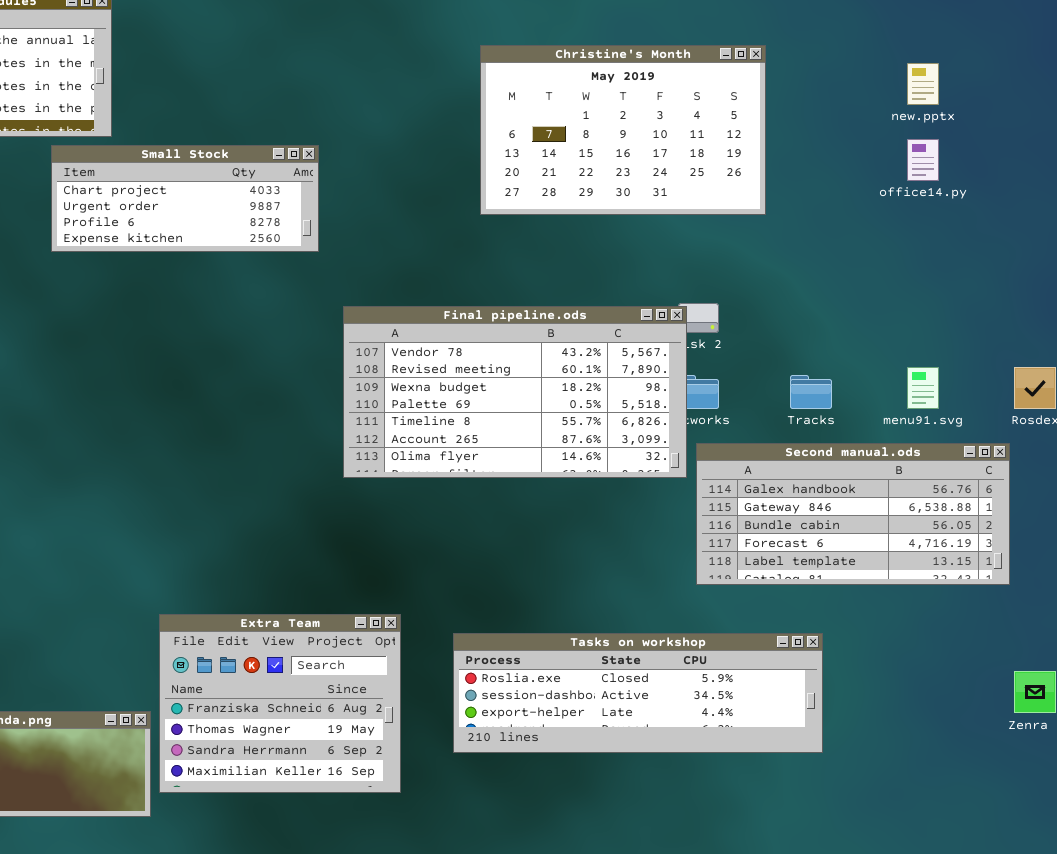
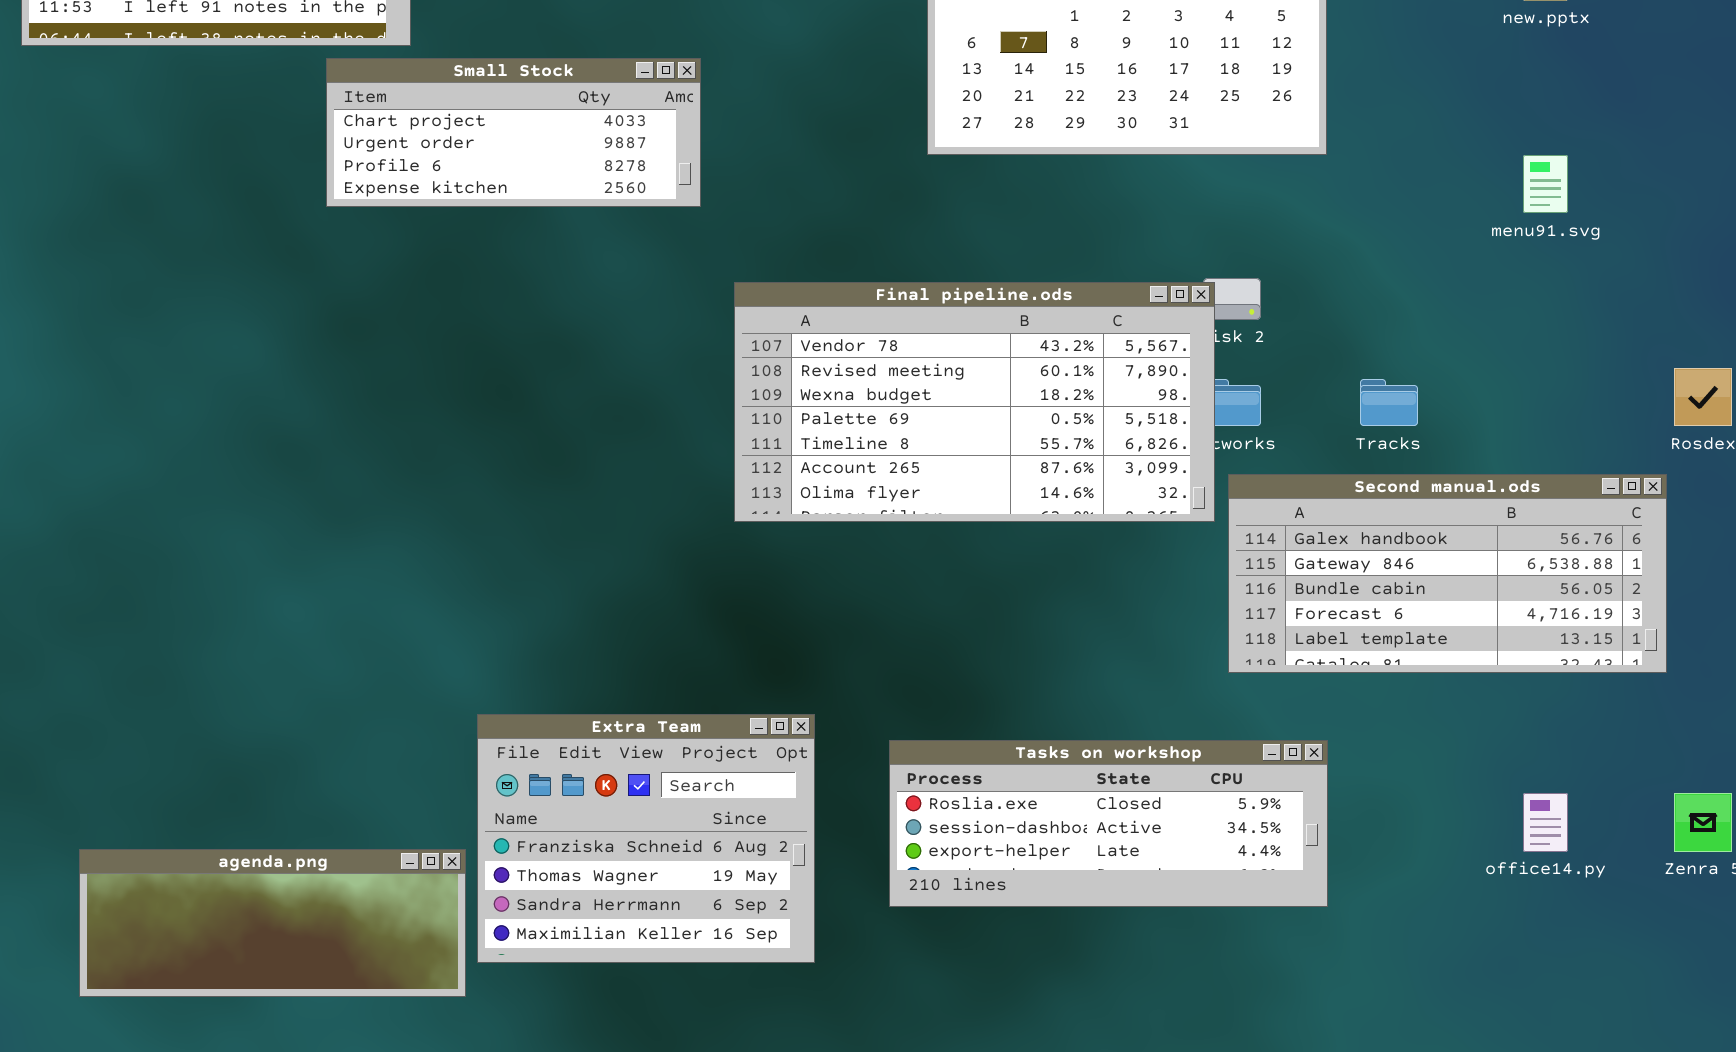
office14.py: [907,139,939,181] -> [1523,793,1568,852], moved
menu91.svg: [907,367,939,409] -> [1523,155,1568,213], moved
Tasks on workshop: [453,633,823,753] -> [889,740,1328,907], resized

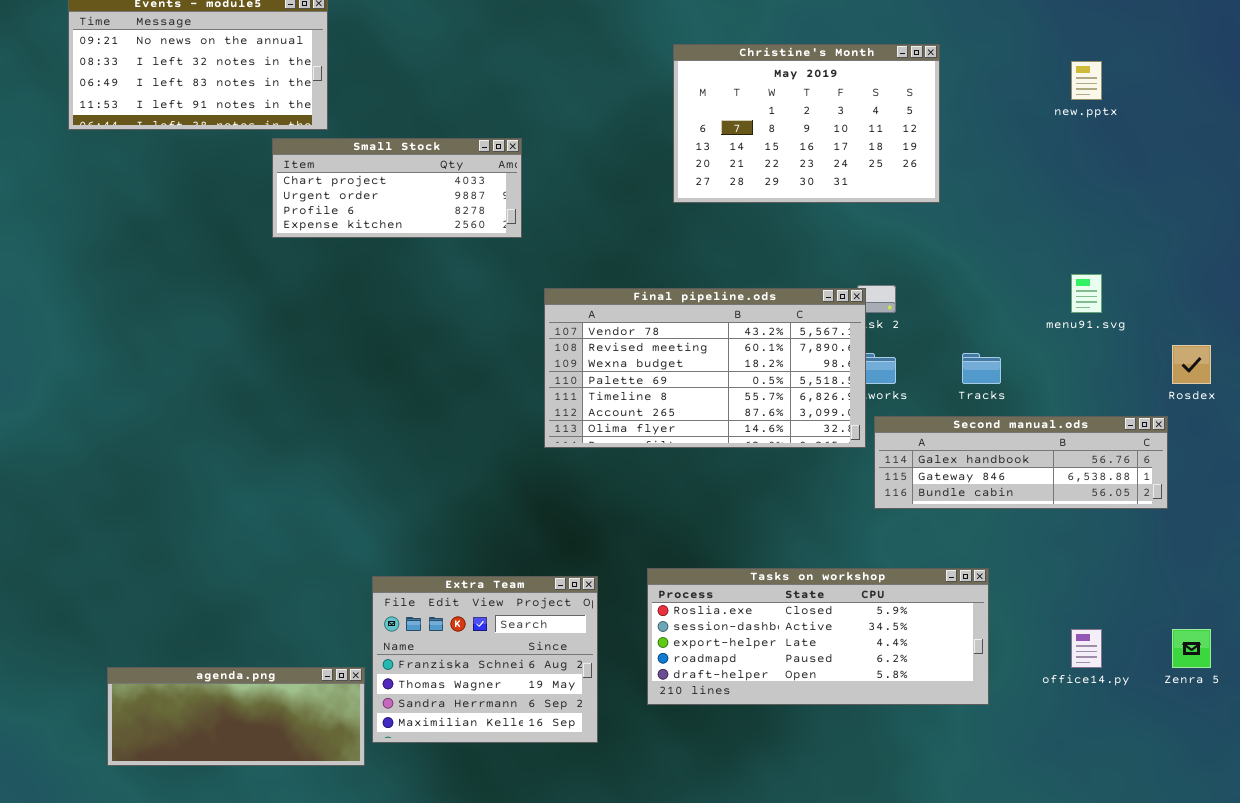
menu91.svg: [1523,155,1568,213] -> [1071,274,1102,313], moved
Second manual.ods: [1228,474,1667,673] -> [874,416,1168,509], resized
Tasks on workshop: [889,740,1328,907] -> [647,568,989,705], resized

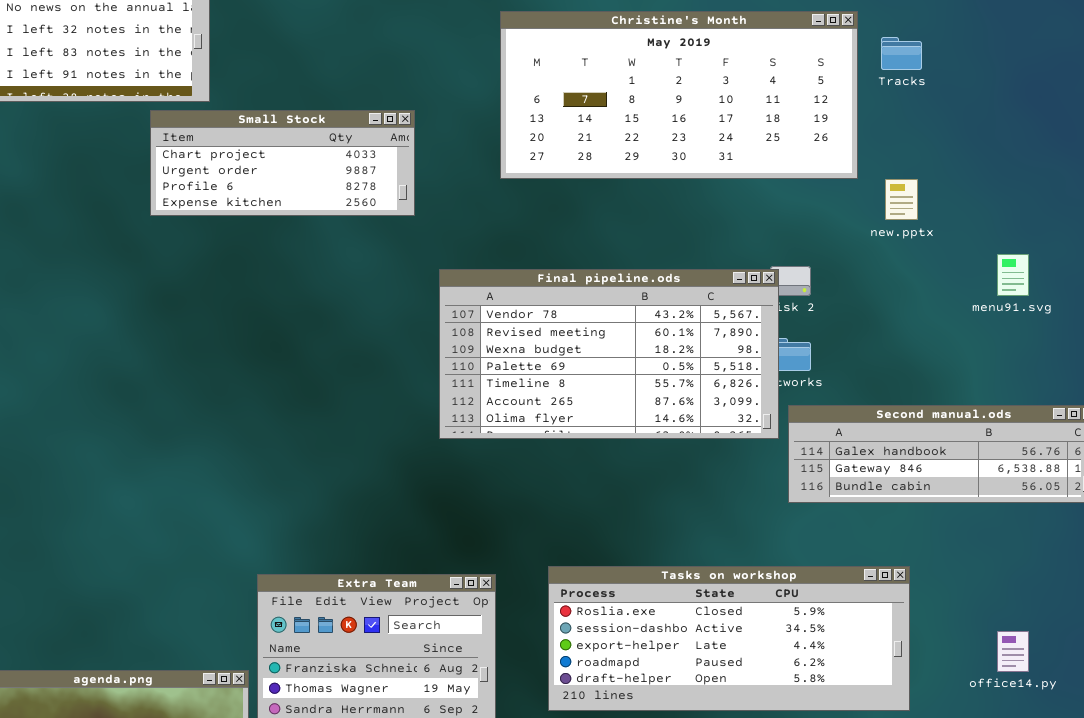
Christine's Month: [673,44,940,203] -> [500,11,858,179], resized
new.pptx: [1071,61,1102,100] -> [885,179,918,220], moved
Tracks: [962,353,1001,384] -> [881,37,922,70], moved

